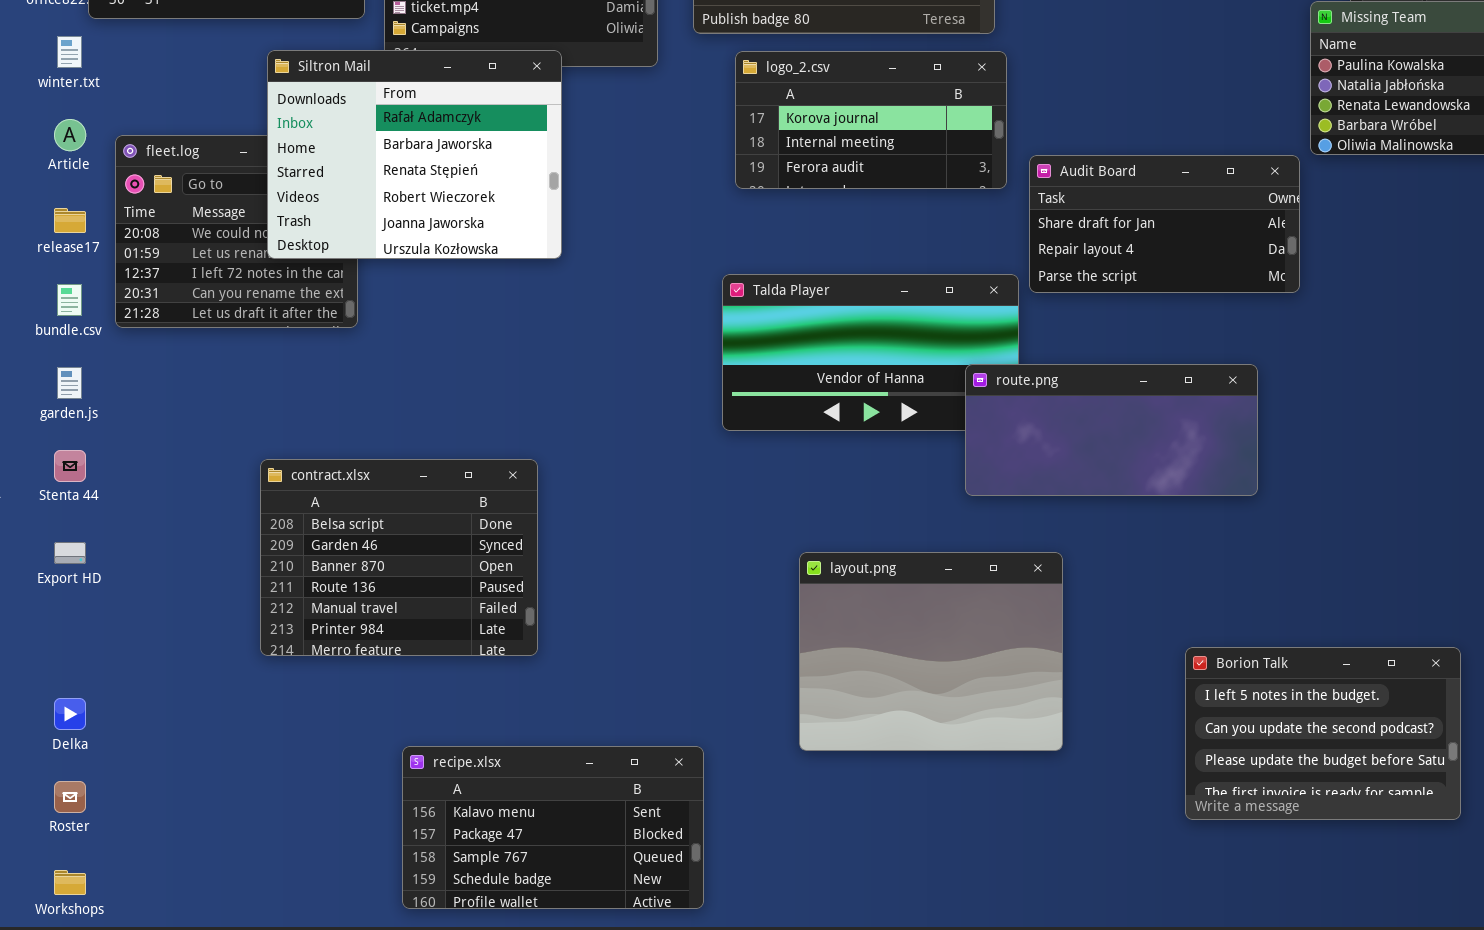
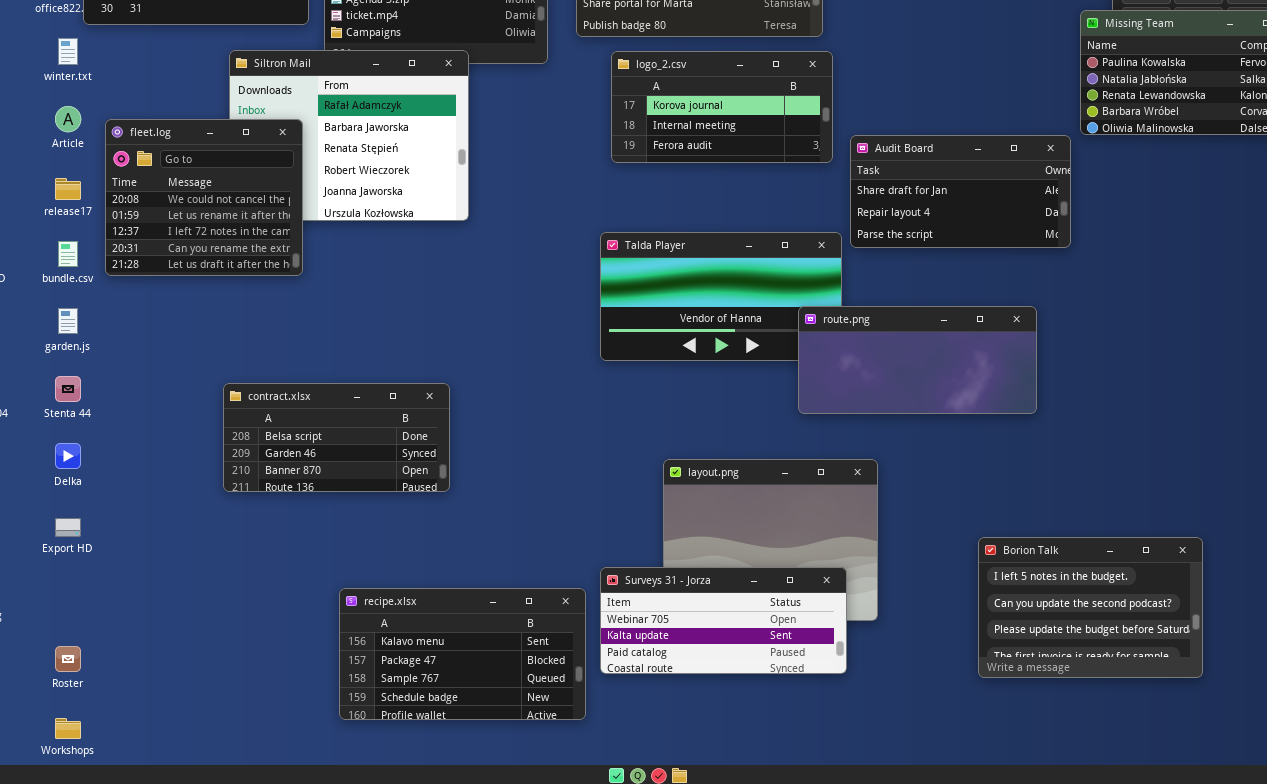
fleet.log: [115,135,358,328] -> [105,119,303,276], raised
contract.xlsx: [260,459,538,656] -> [223,383,450,492], resized
Export HD: [54,542,86,564] -> [55,518,81,537], moved
Surveys 31 - Jorza: none -> [600,567,847,674], opened
Delka: [54,698,86,730] -> [55,443,81,469], moved
recipe.xlsx: [402,746,704,909] -> [339,588,586,720], moved

